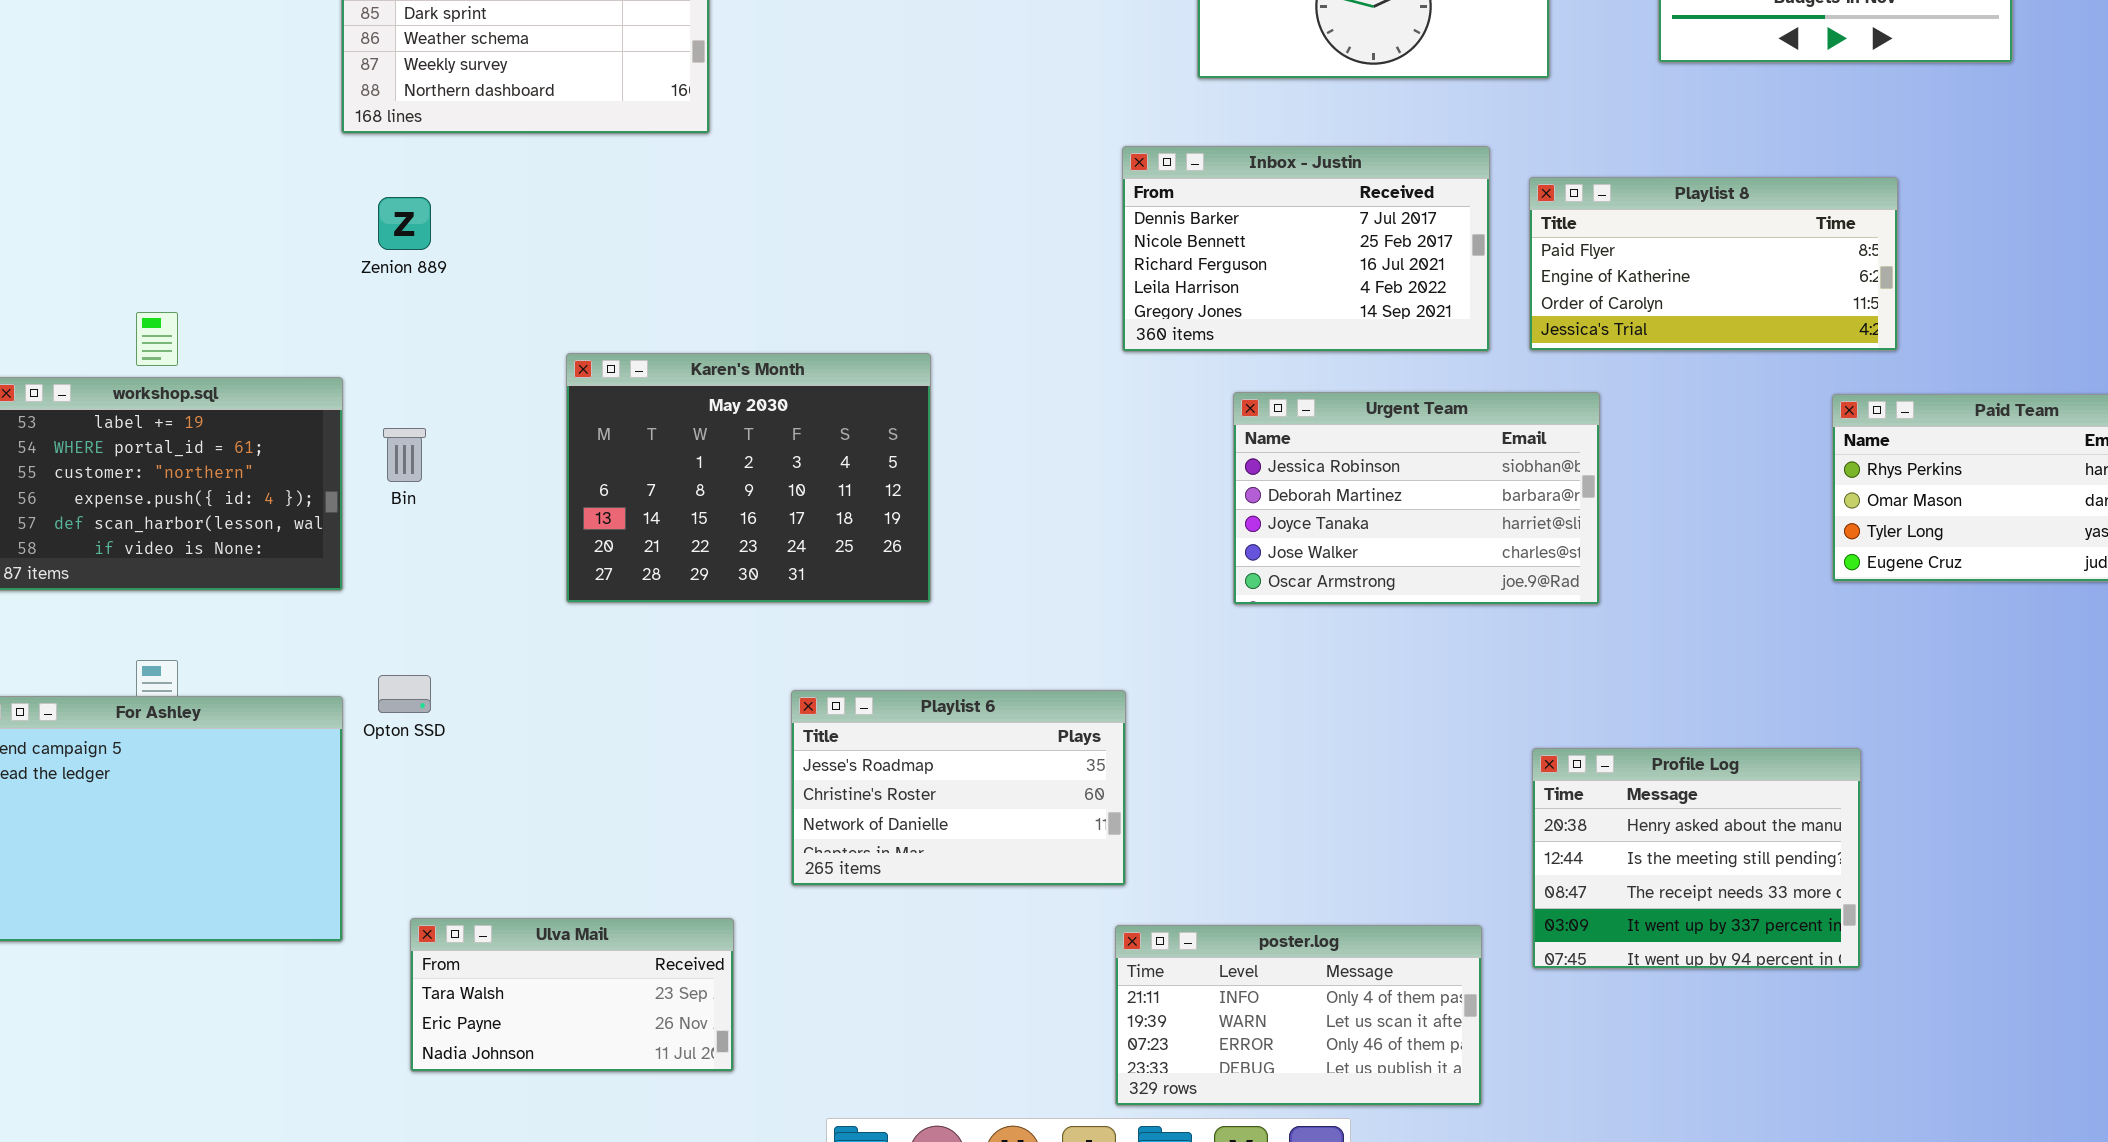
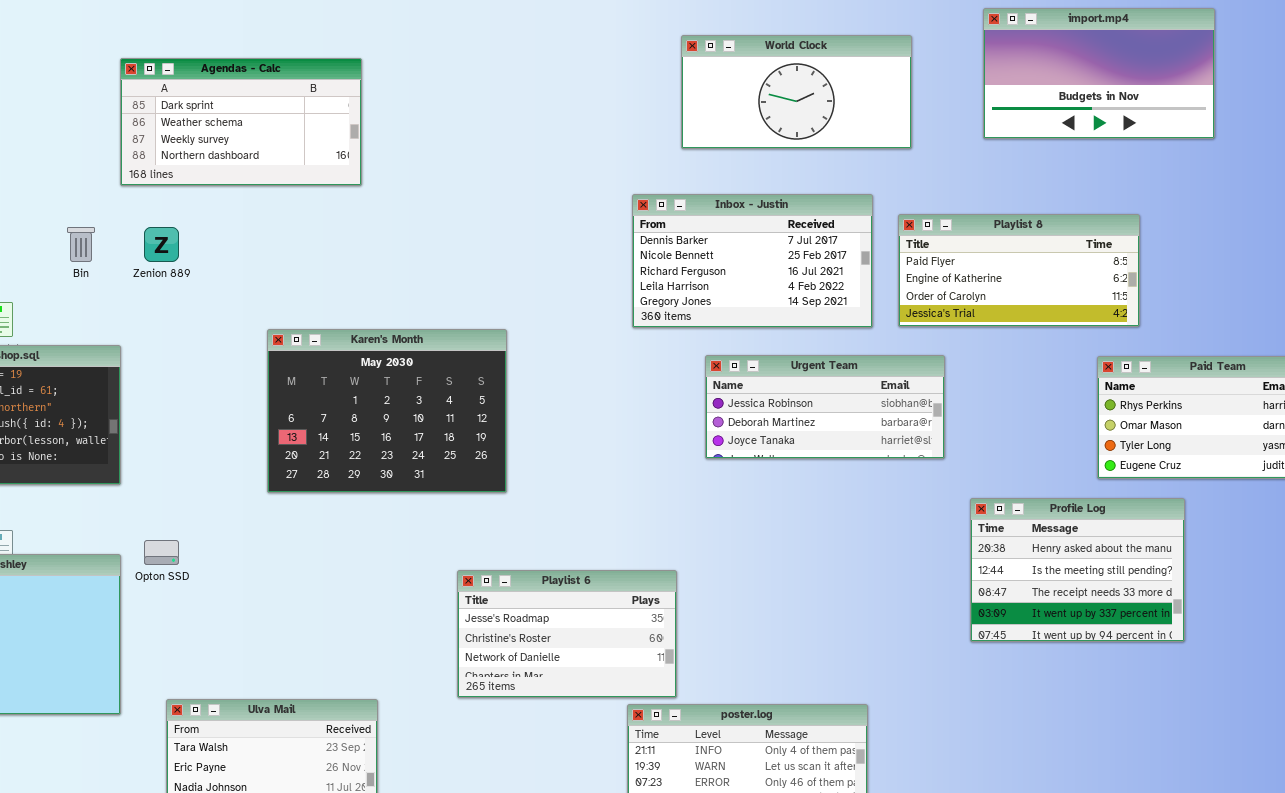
Urgent Team: [1233,392,1600,605] -> [705,355,945,459], resized
Bin: [383,428,426,482] -> [67,227,95,262], moved
Playlist 6: [791,690,1126,886] -> [457,570,677,698], moved
Profile Log: [1532,748,1861,969] -> [970,498,1185,642], moved

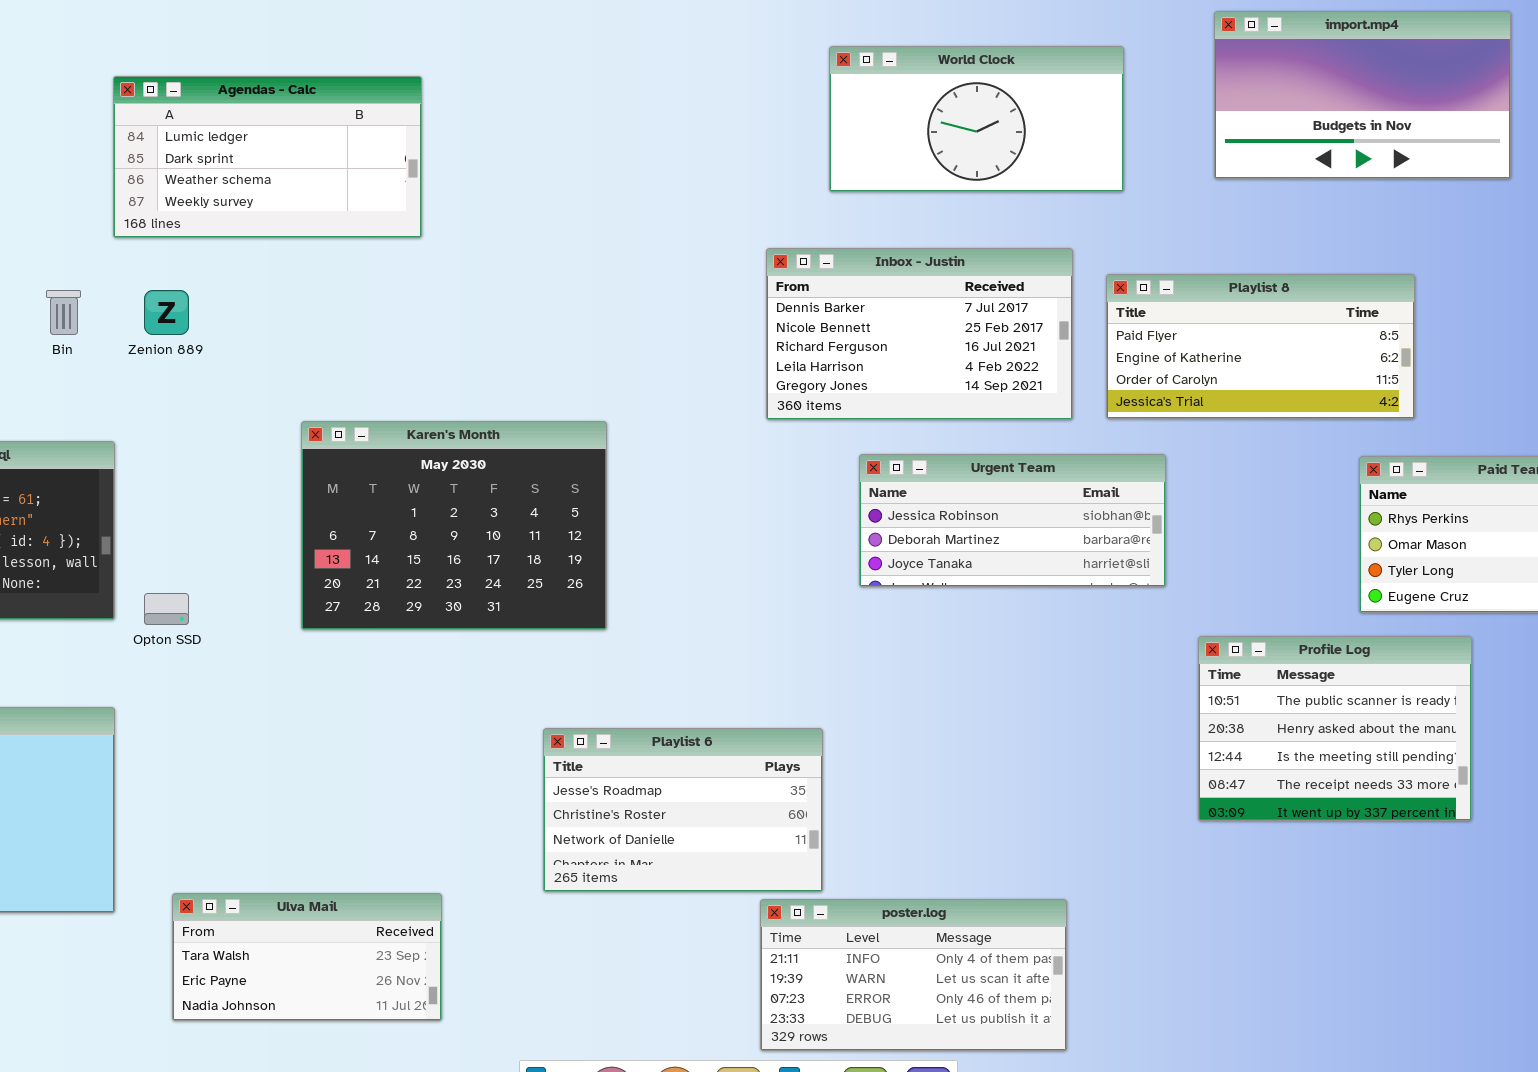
Agendas - Calc: [120,58,362,186] -> [113,76,422,238], scrolled up 1 row
Profile Log: [970,498,1185,642] -> [1198,636,1472,821], scrolled up 1 row
Opton SSD: [144,540,179,565] -> [144,593,189,625], moved

